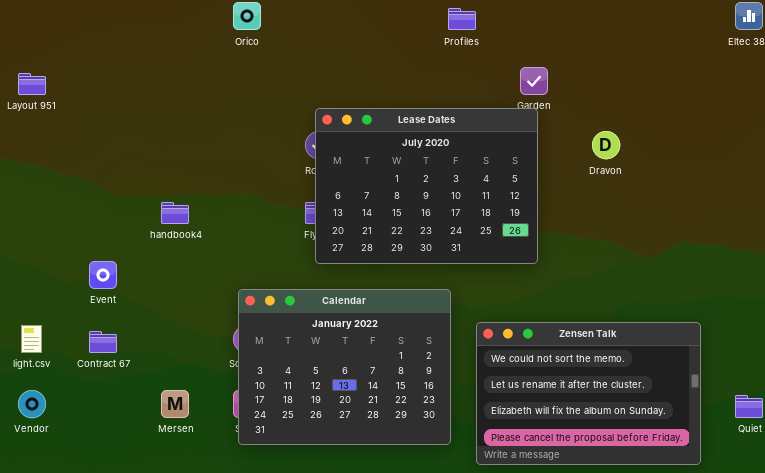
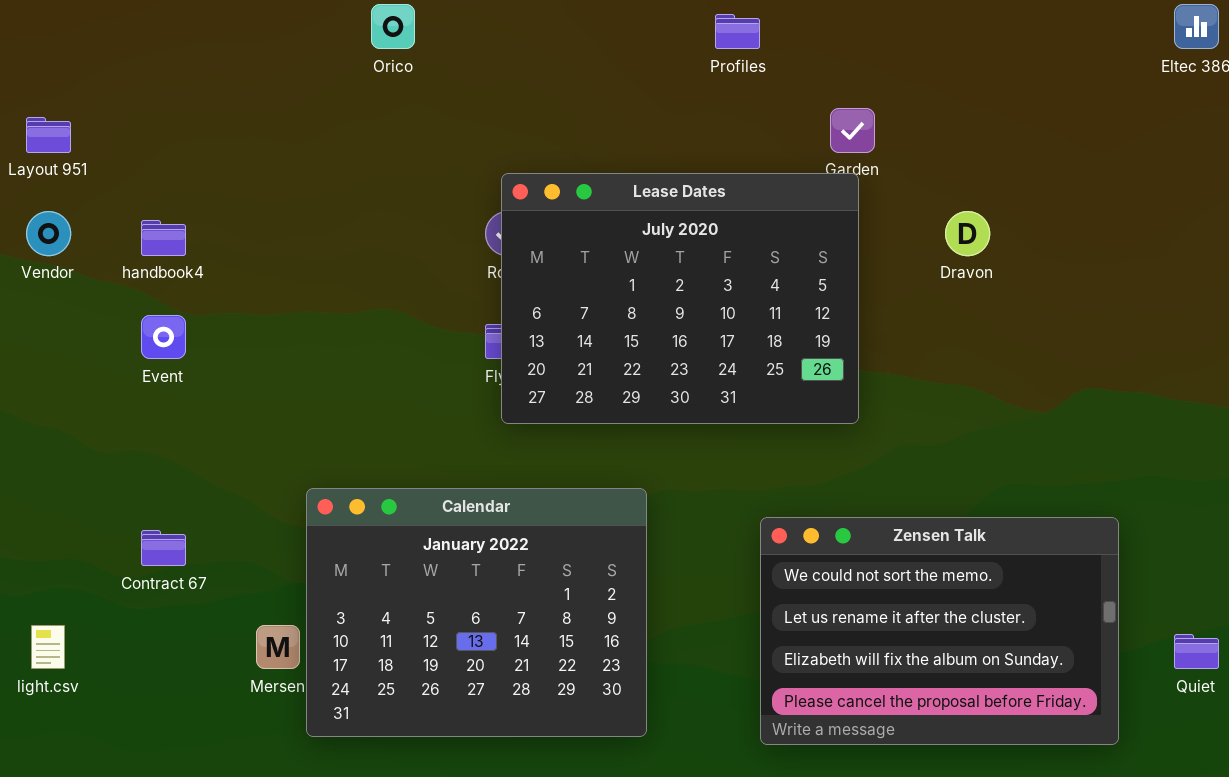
handbook4: [161,202,189,224] -> [141,220,186,256], moved
Event: [89,261,117,289] -> [141,315,186,359], moved
Calendar: [238,289,451,445] -> [306,488,647,737], moved
light.csv: [21,325,42,353] -> [31,625,65,669], moved
Vendor: [18,390,46,418] -> [26,211,71,256], moved

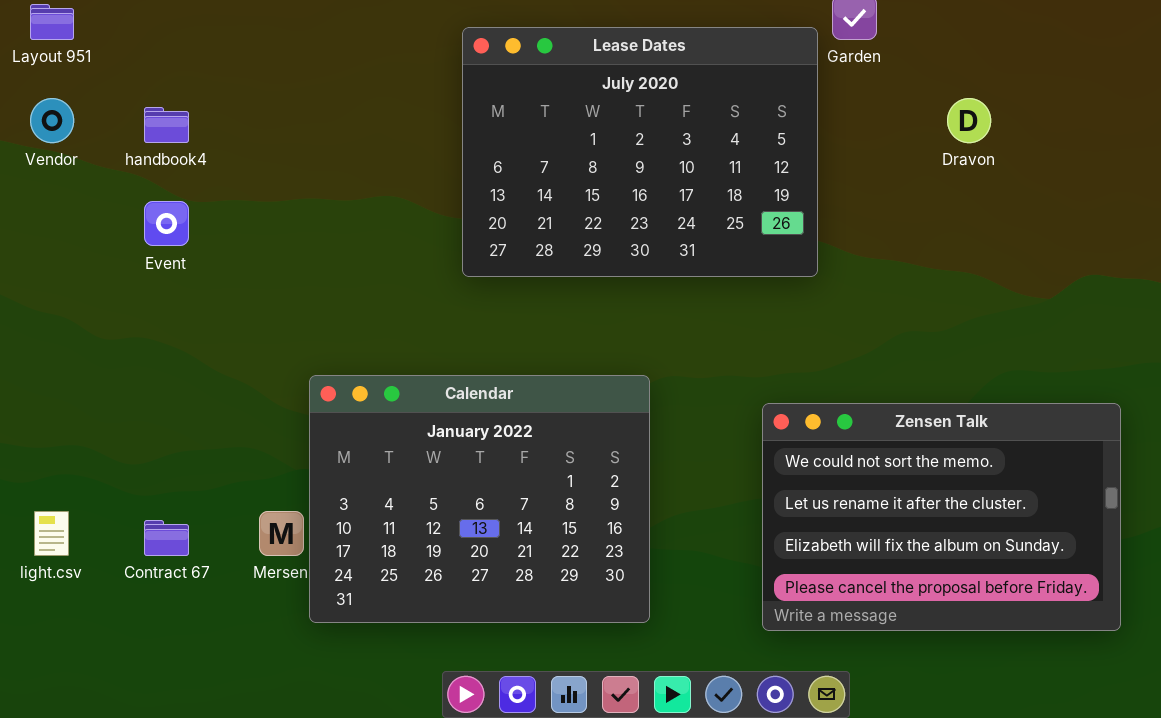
Lease Dates: [501,173,859,424] -> [462,27,818,277], moved
Contract 67: [141,530,186,566] -> [144,520,189,556], moved

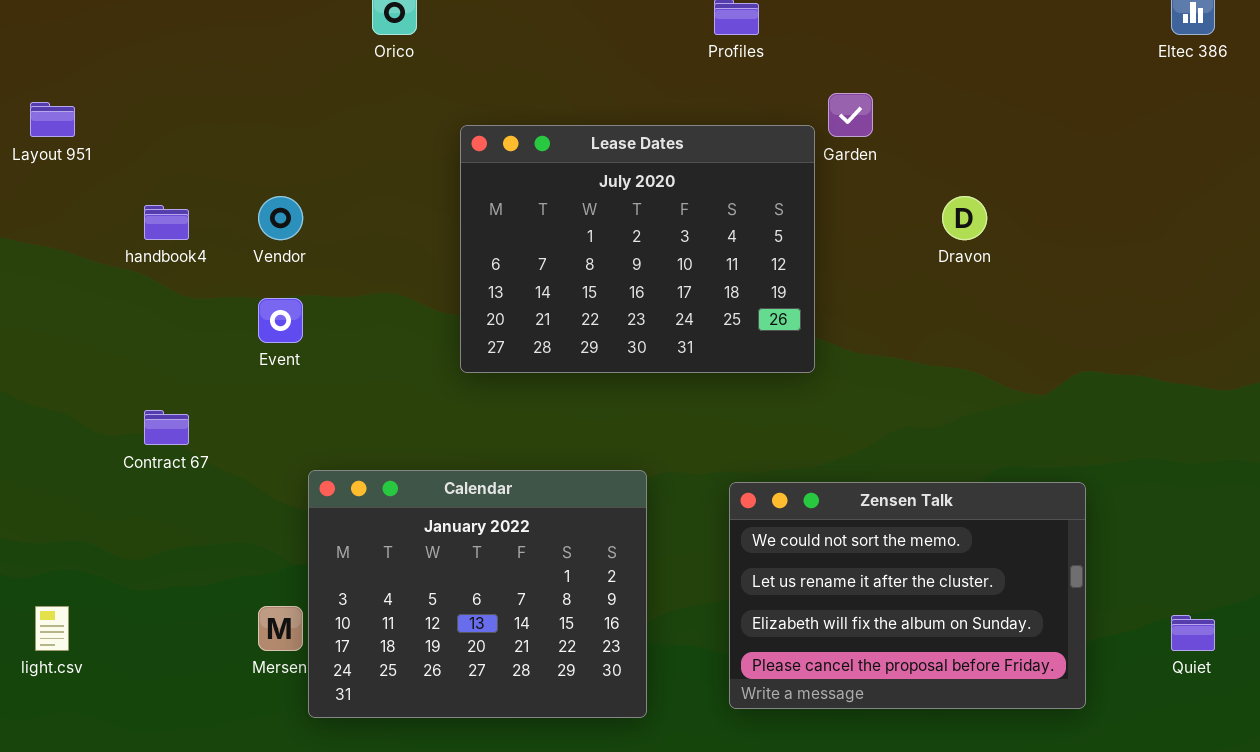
Vendor: [30,98,74,143] -> [258,196,303,240], moved
Event: [144,201,189,246] -> [258,298,303,343], moved
Zensen Talk: [762,403,1121,631] -> [729,482,1086,709], moved
Contract 67: [144,520,189,556] -> [144,410,189,445], moved

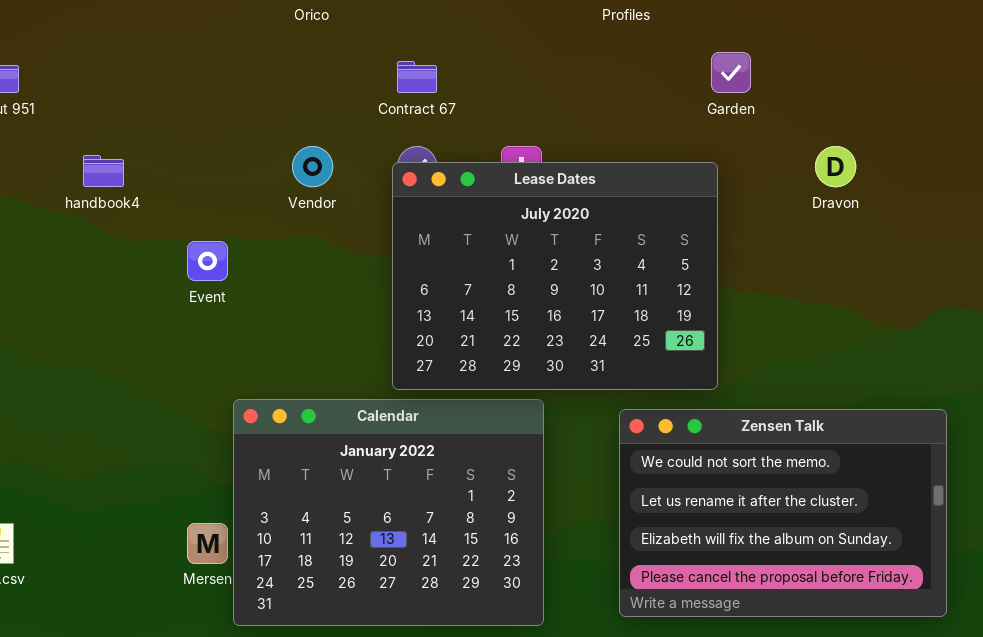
Lease Dates: [460,125,815,373] -> [392,162,718,390], moved
Vendor: [258,196,303,240] -> [292,146,333,187], moved
Contract 67: [144,410,189,445] -> [397,61,437,93], moved

